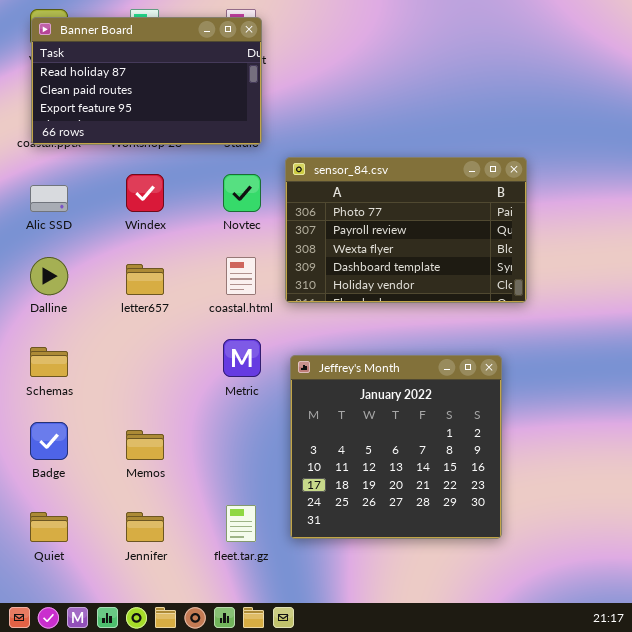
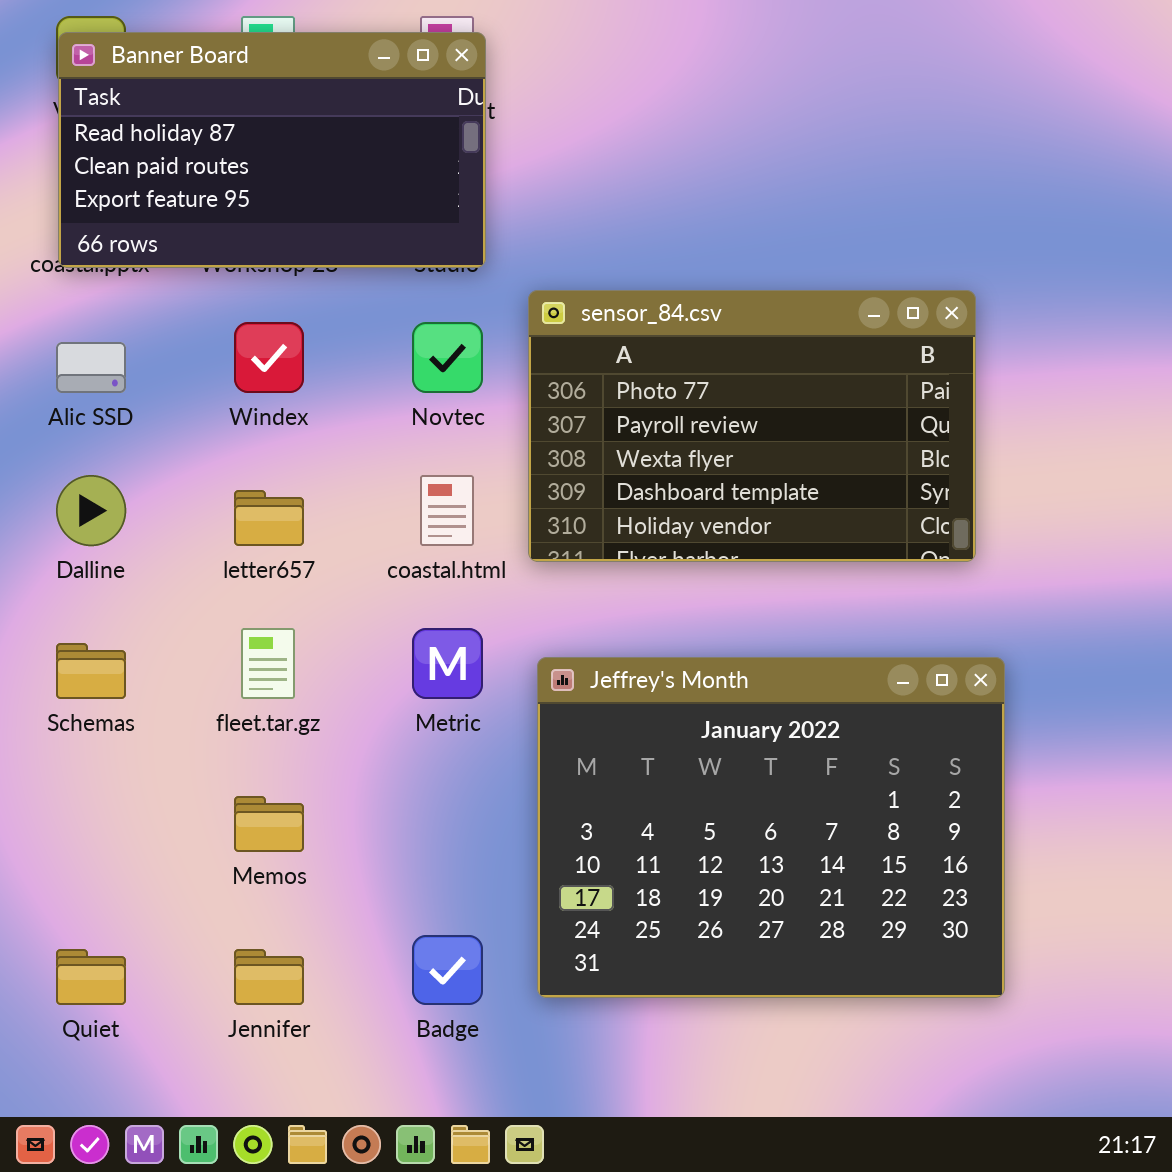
Jeffrey's Month: [290,355,502,539] -> [537,657,1005,998], resized
Badge: [30,422,68,460] -> [412,935,483,1005], moved
fleet.tar.gz: [226,505,256,542] -> [241,628,295,699], moved

